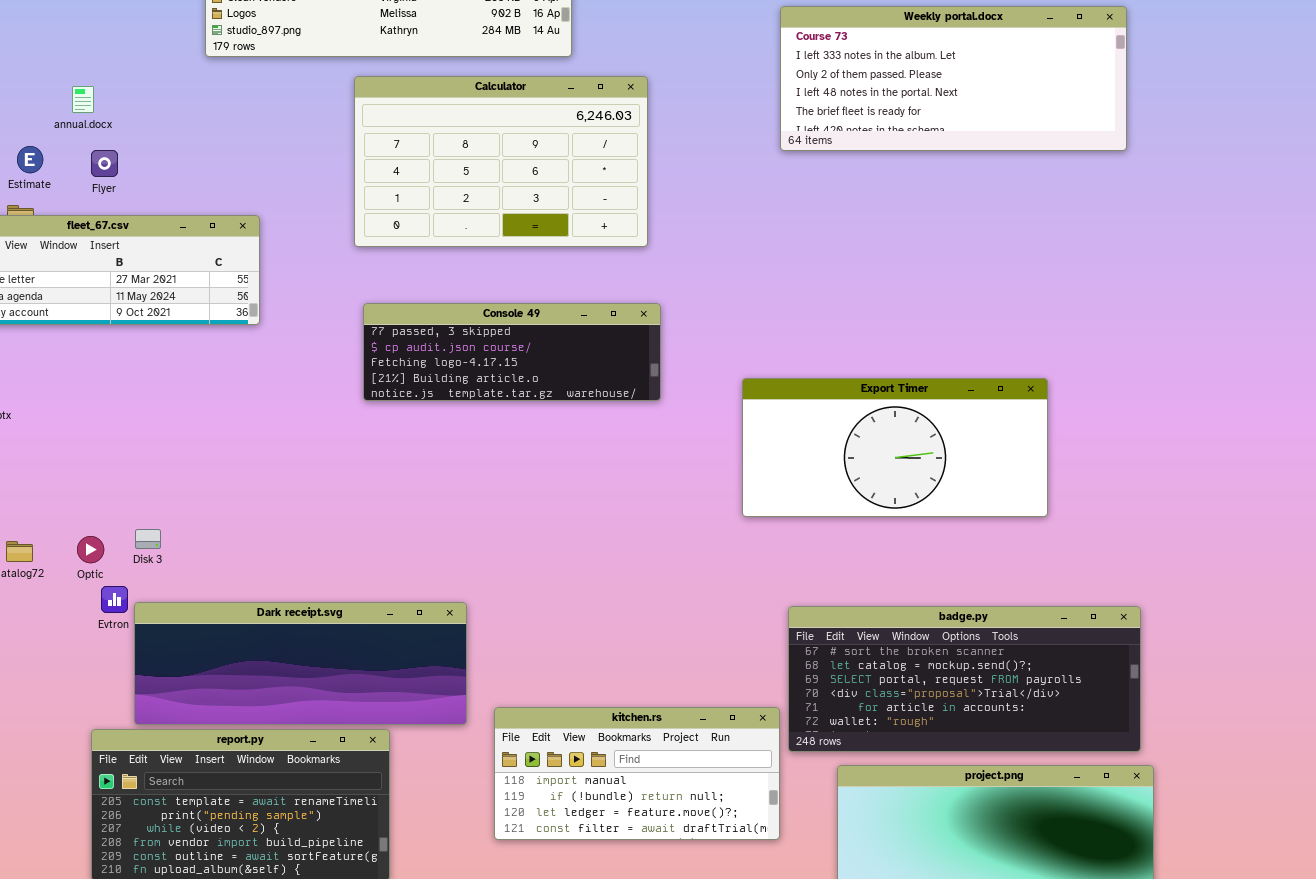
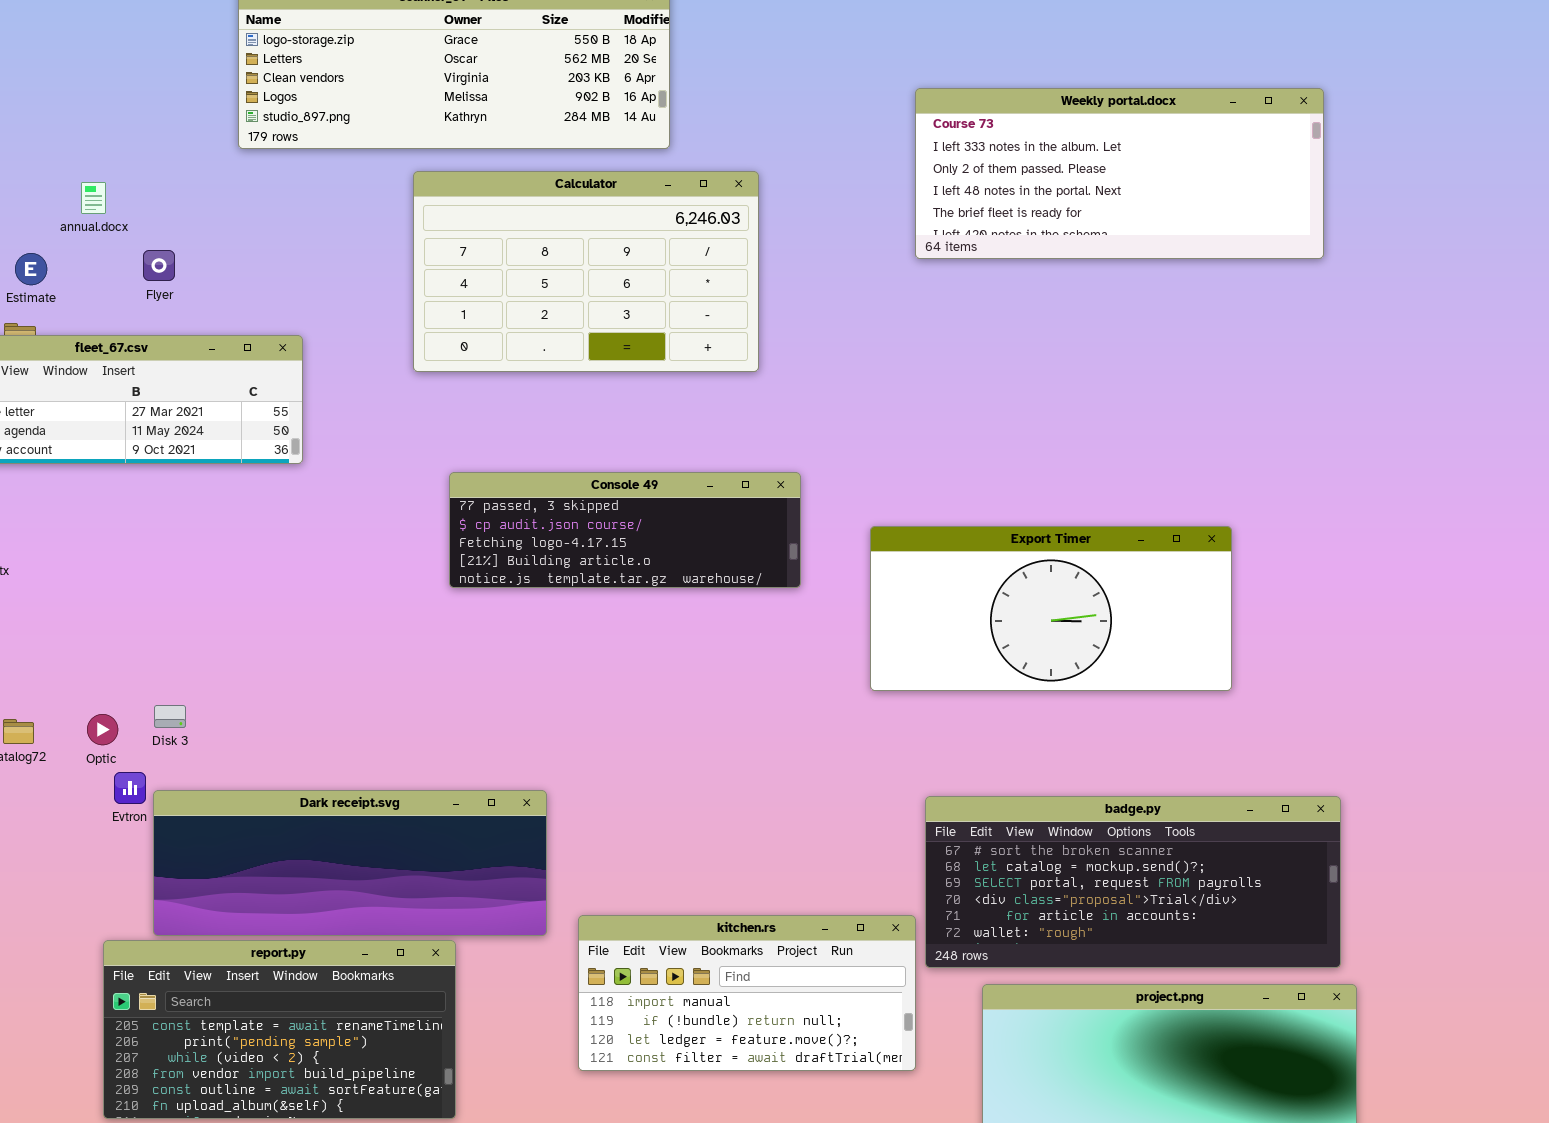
Flyer: [91,150,118,177] -> [143,250,175,281], moved
Console 49: [363,303,661,401] -> [449,472,801,588], moved

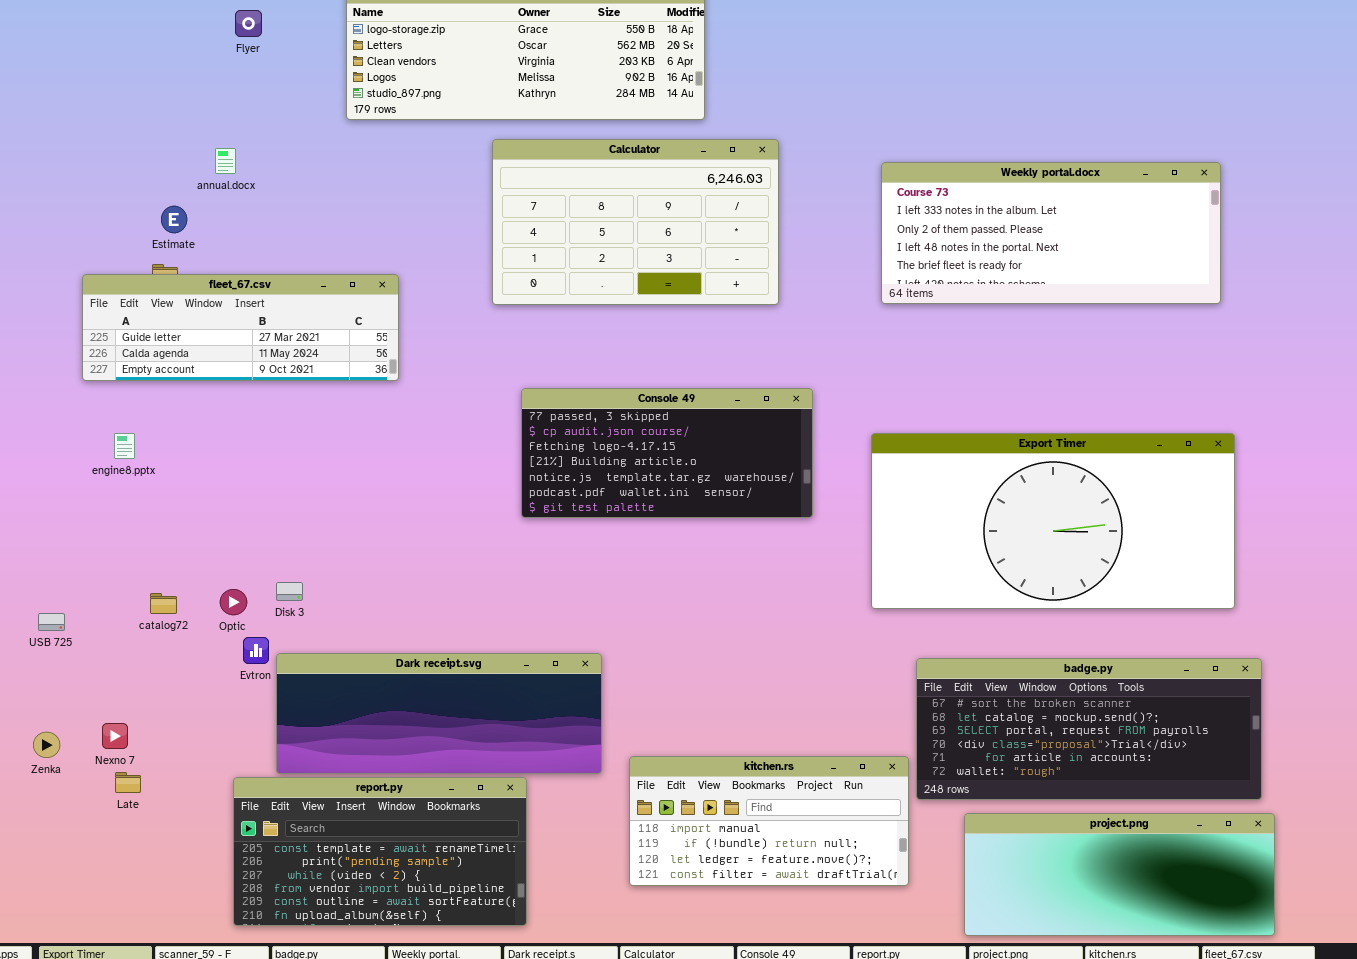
Weekly portal.docx: [915,88,1324,259] -> [881,162,1221,304], moved
Flyer: [143,250,175,281] -> [235,10,262,37], moved
Console 49: [449,472,801,588] -> [521,388,813,518], resized
Export Timer: [870,526,1232,691] -> [871,433,1235,609], resized

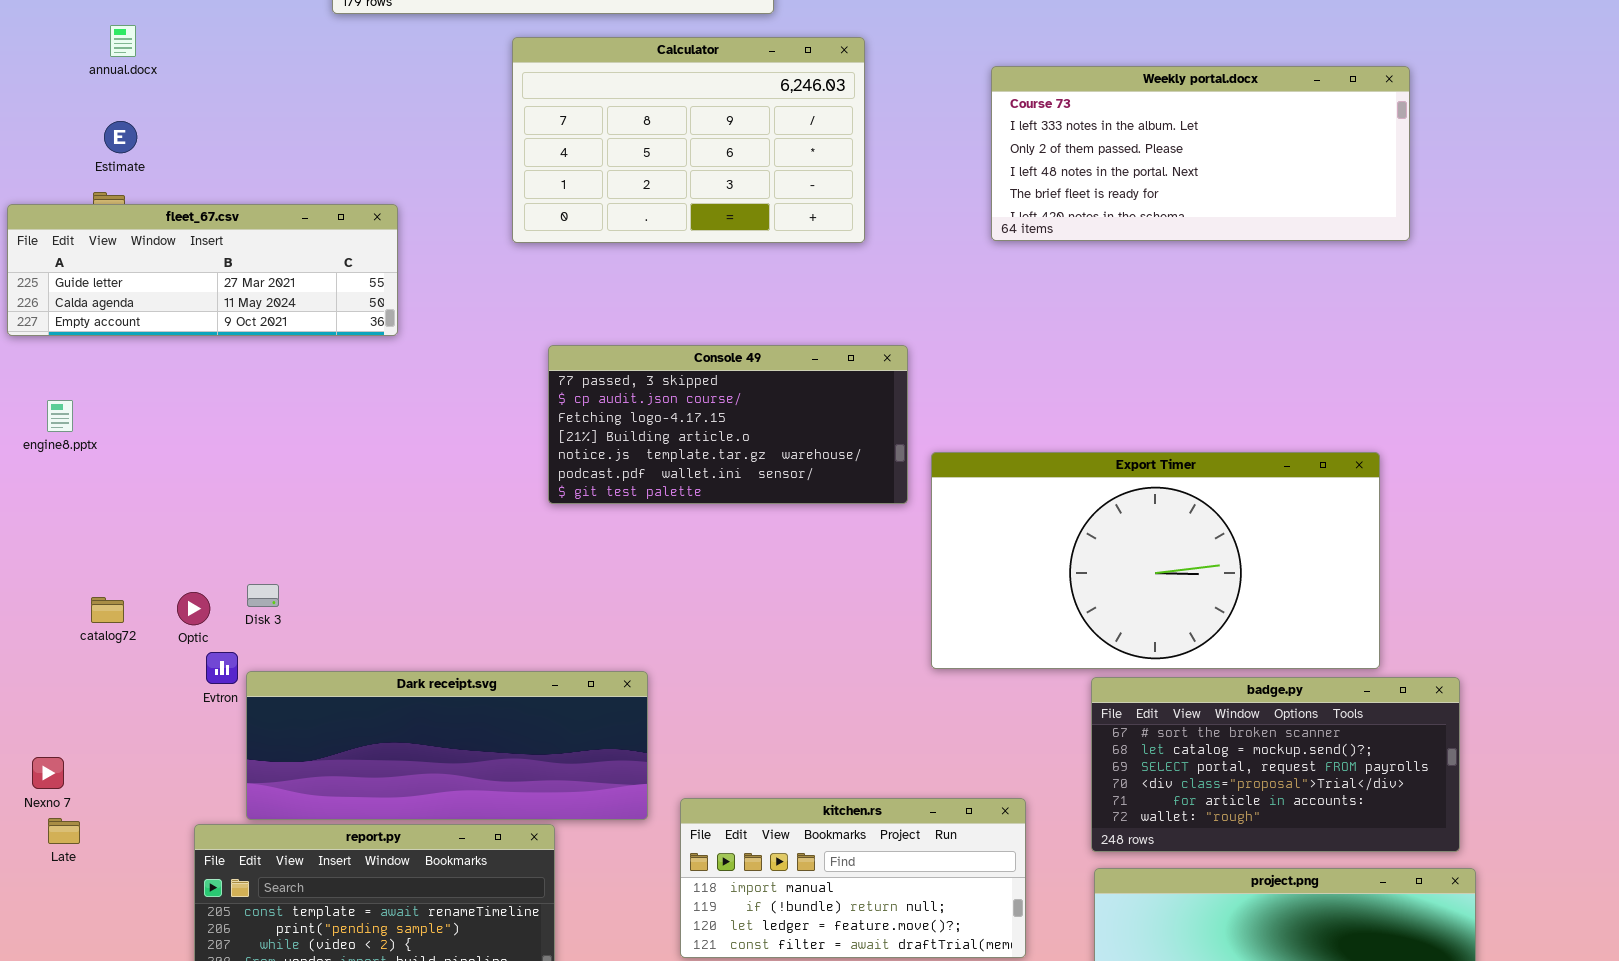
annual.docx: [215,148,236,174] -> [110,25,136,57], moved
Export Timer: [871,433,1235,609] -> [931,452,1380,669], moved
badge.py: [916,658,1262,800] -> [1091,677,1460,852], resized

